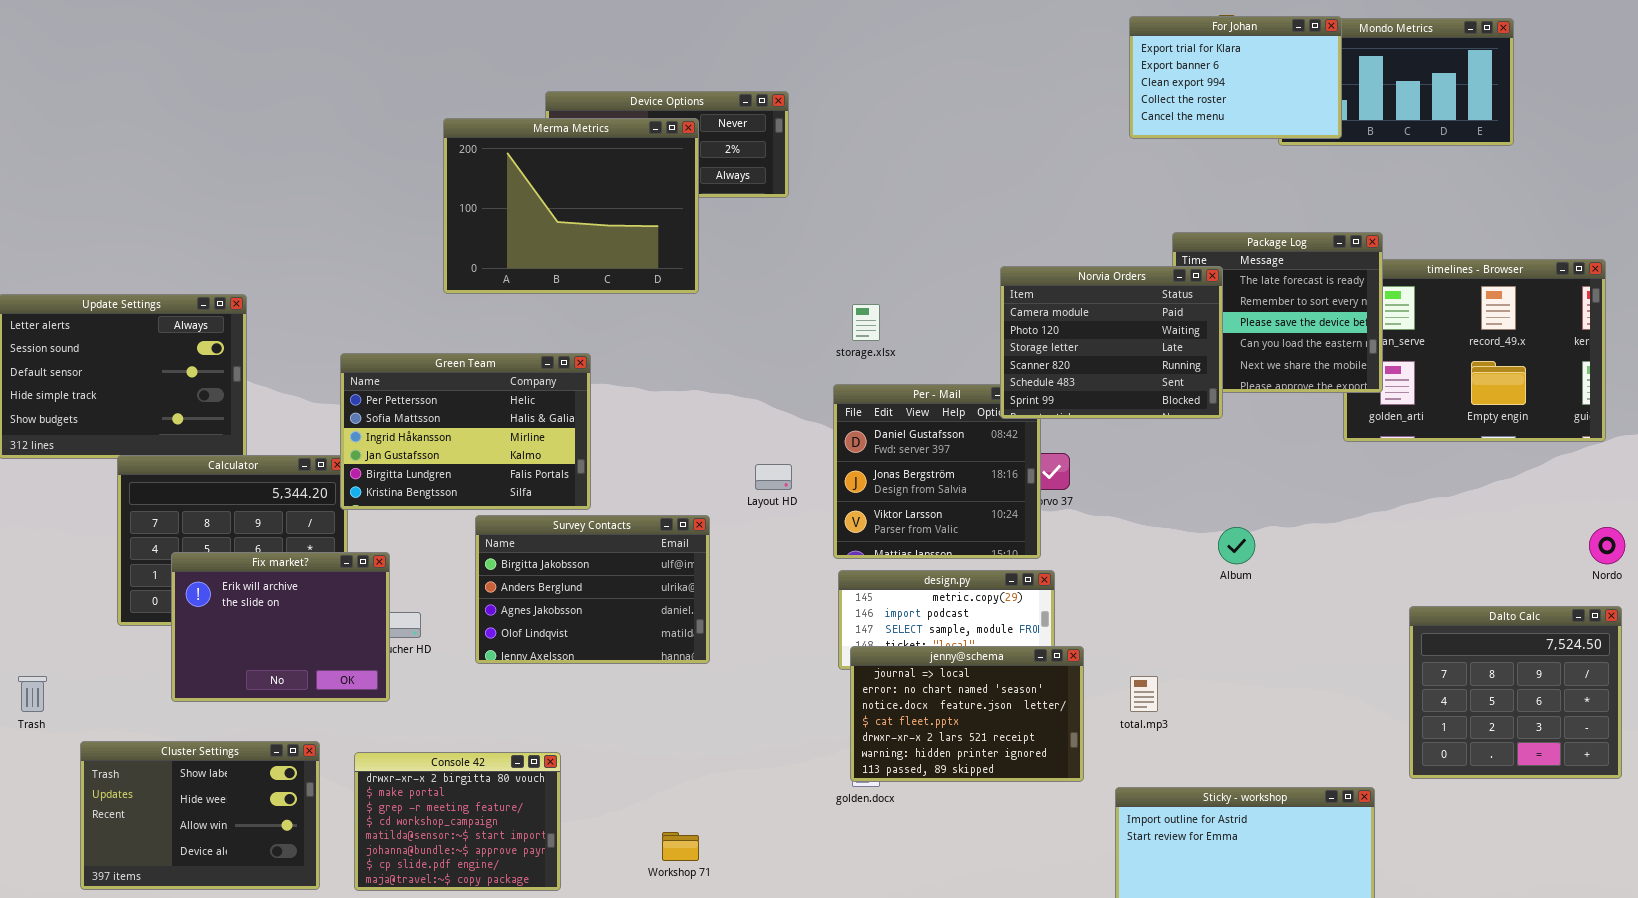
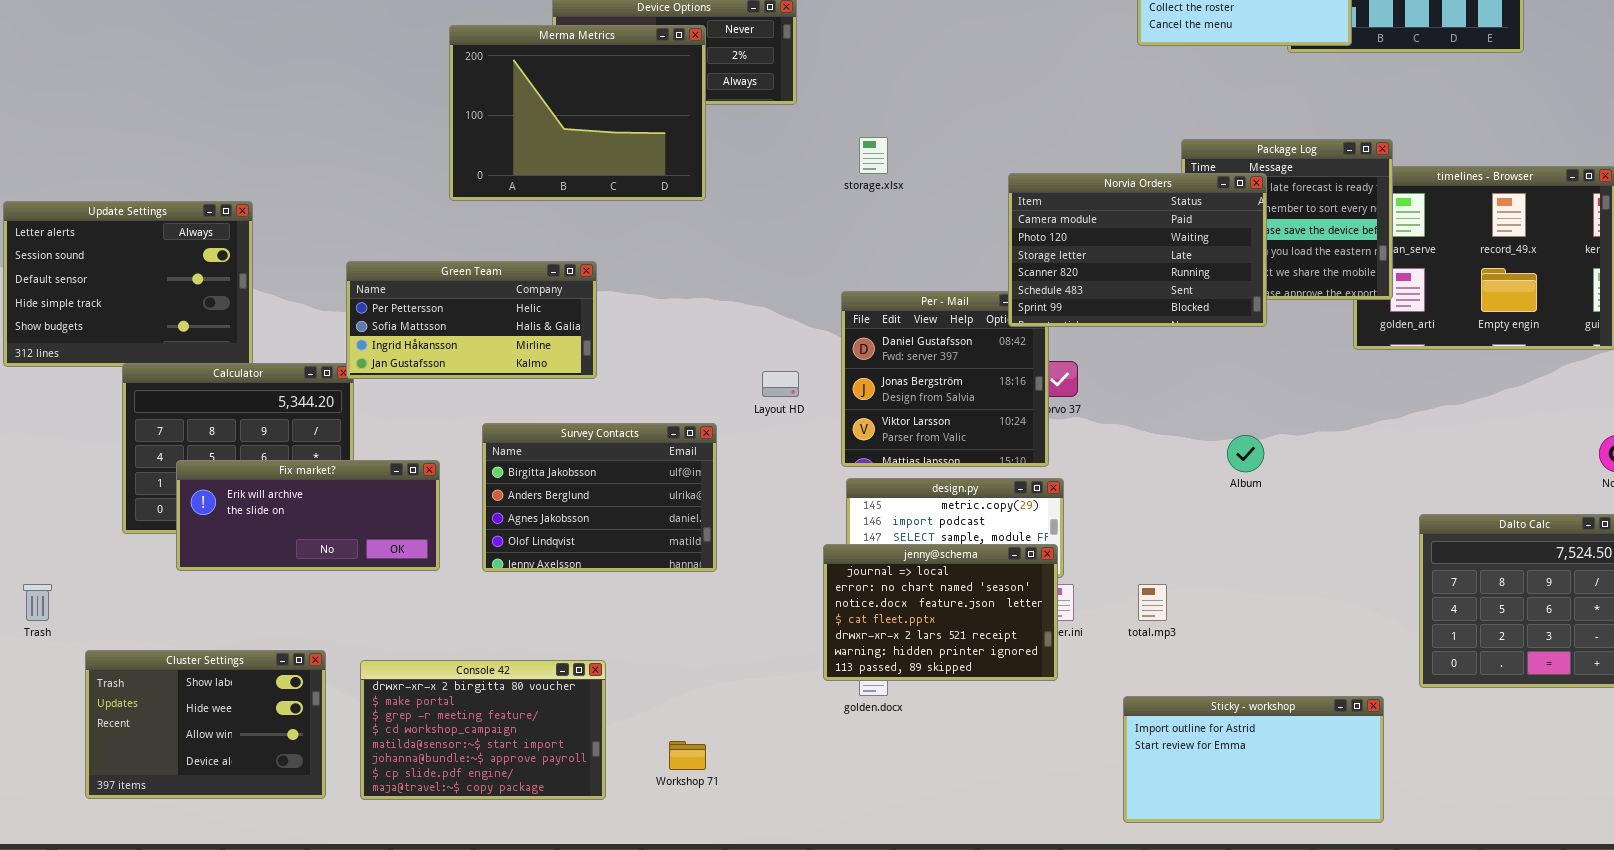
Norvia Orders: [1000,266,1223,419] -> [1008,173,1267,327], resized
storage.xlsx: [852,304,880,341] -> [859,137,888,174], moved
Green Team: [340,353,591,510] -> [346,261,597,379], resized
Fix market?: [171,552,390,702] -> [176,460,440,571], resized
jenny@schema: [850,646,1084,782] -> [823,544,1058,681], moved
Console 42: [354,752,561,891] -> [360,660,606,800], resized

